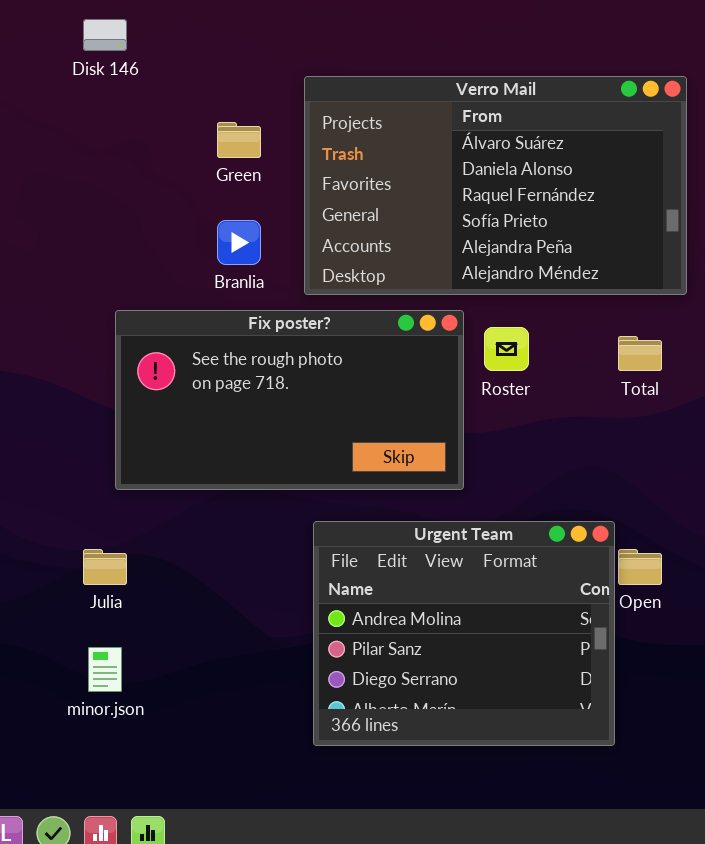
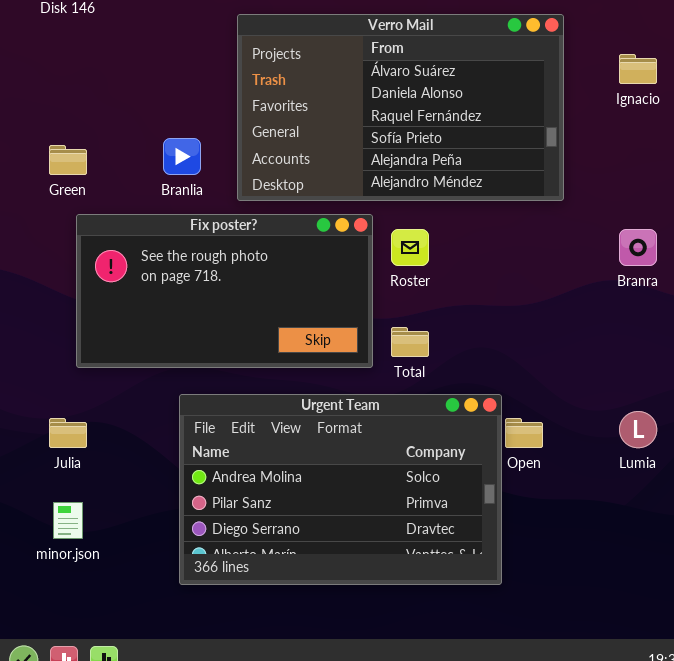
Green: [217,122,261,158] -> [49,145,87,175], moved
Total: [618,336,662,371] -> [391,327,429,357], moved
Urgent Team: [313,521,615,746] -> [179,394,502,585], resized

